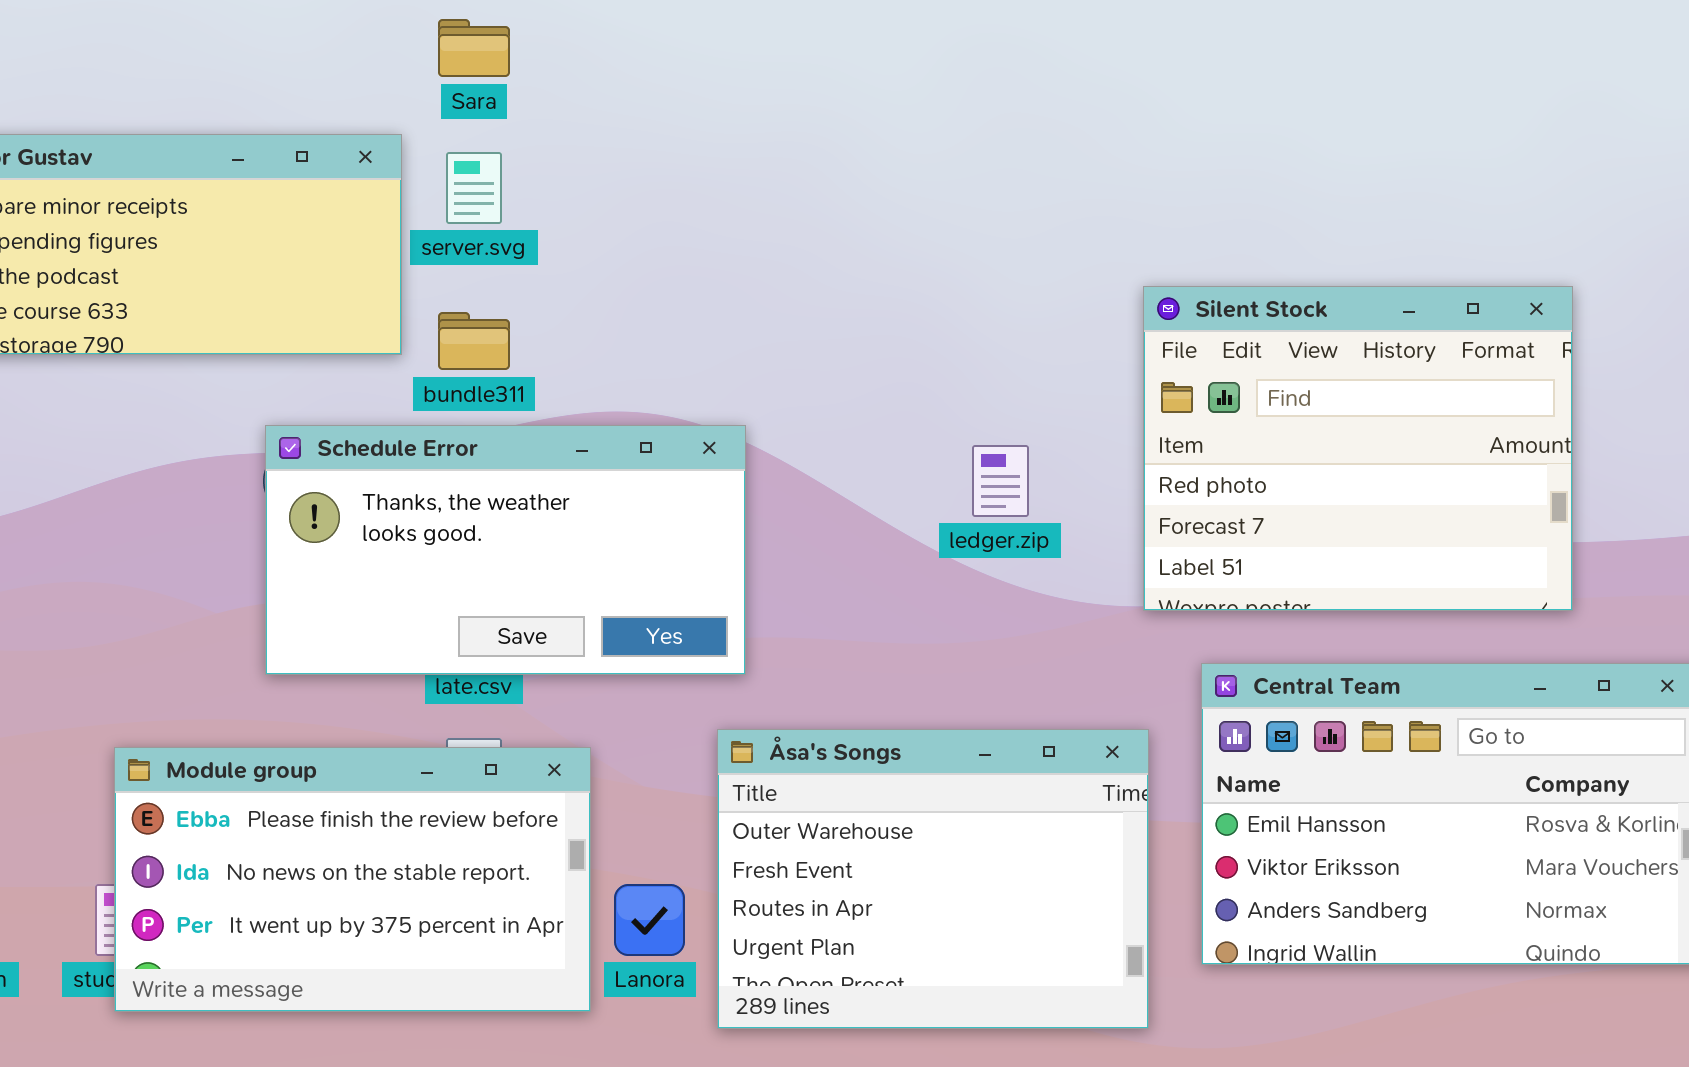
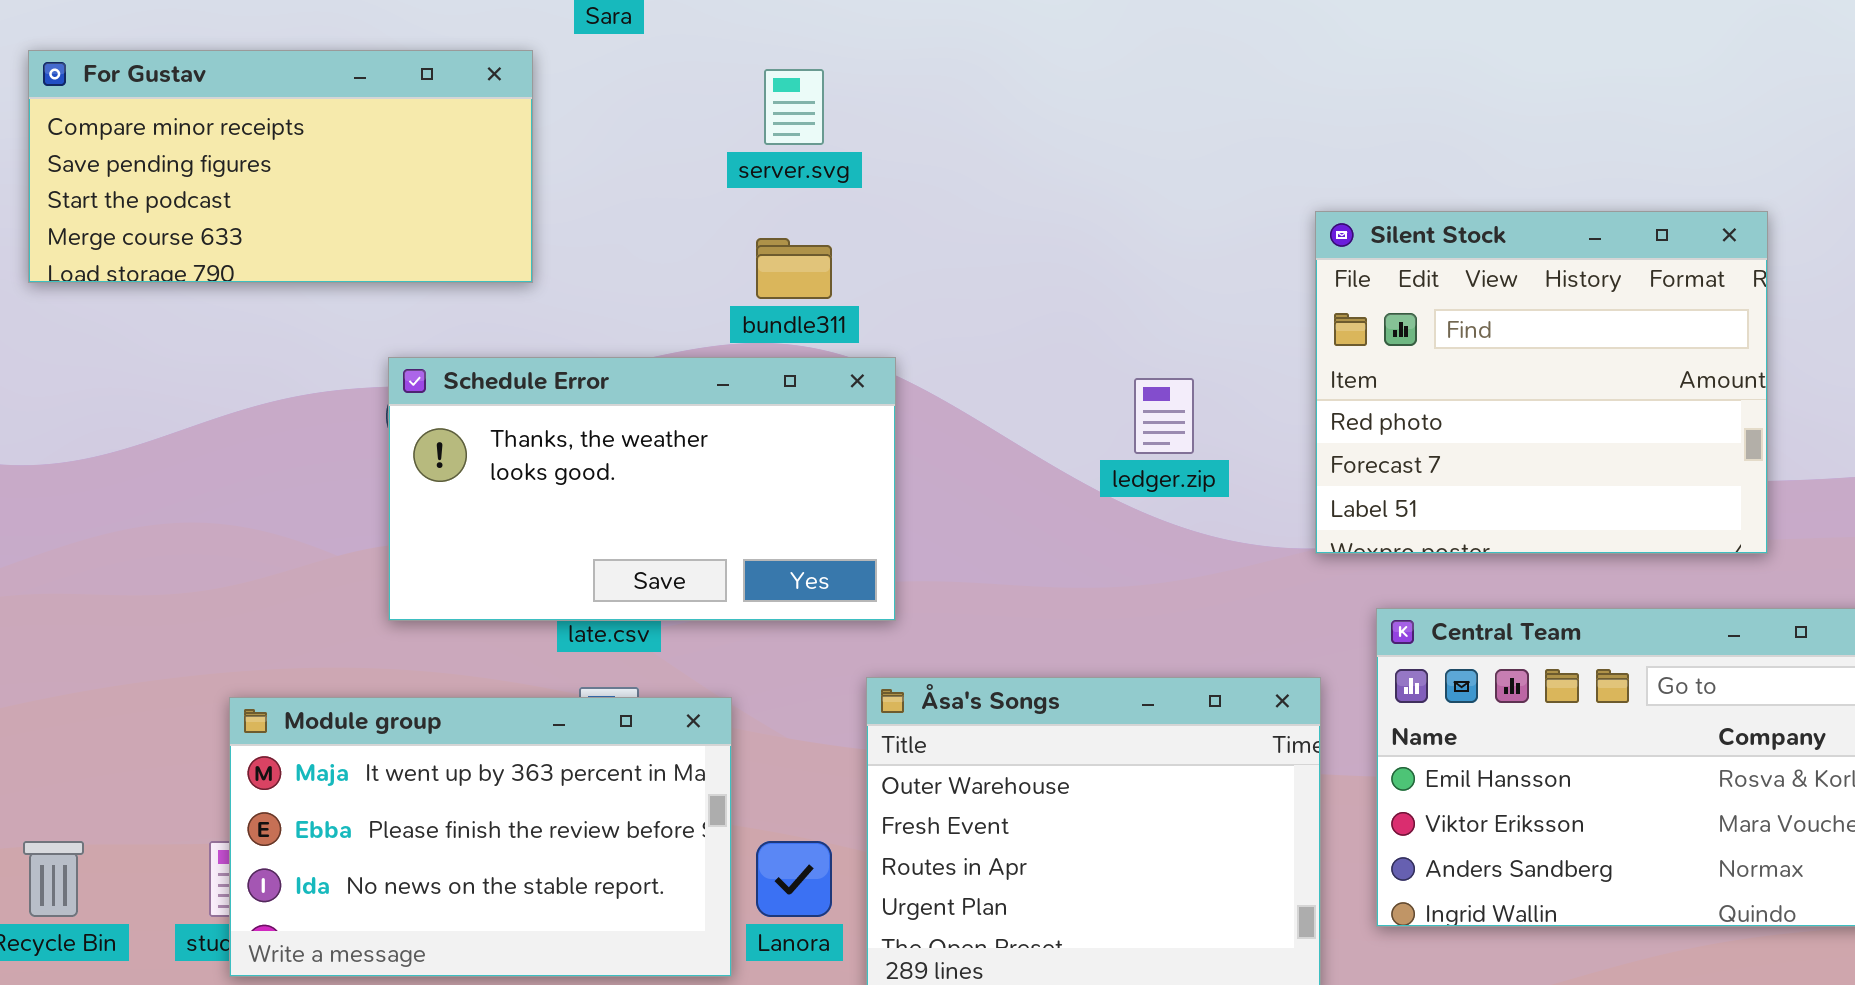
server.svg: [446,152,502,224] -> [764,69,824,145], moved
bundle311: [438,312,510,370] -> [756,238,832,299], moved
Module group: [114,747,591,1012] -> [229,697,732,977], scrolled up 1 row

